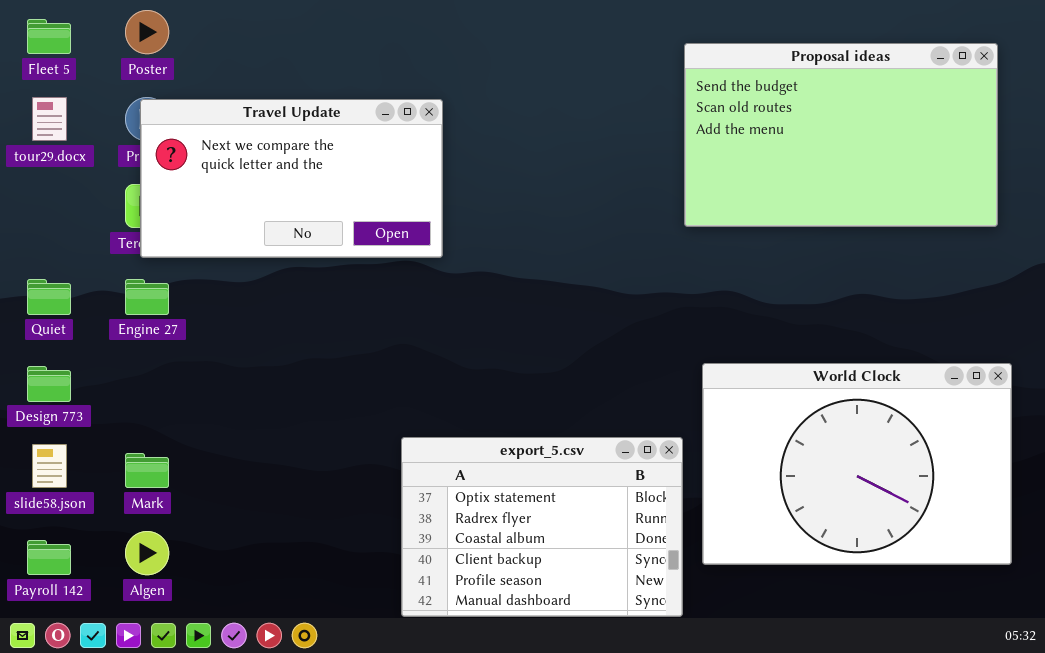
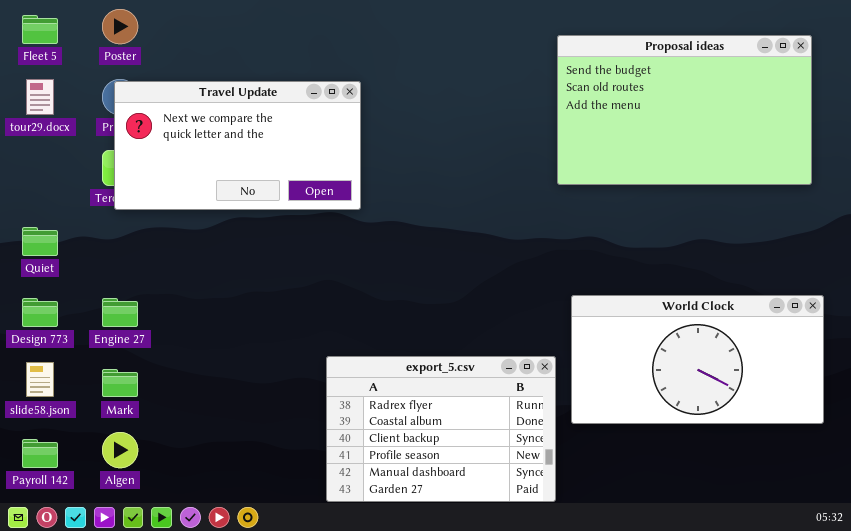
Engine 27: [125,279,169,315] -> [102,298,138,327], moved
World Clock: [702,363,1012,565] -> [571,295,824,424], resized
export_5.csv: [401,437,683,617] -> [326,356,556,502], scrolled down 1 row

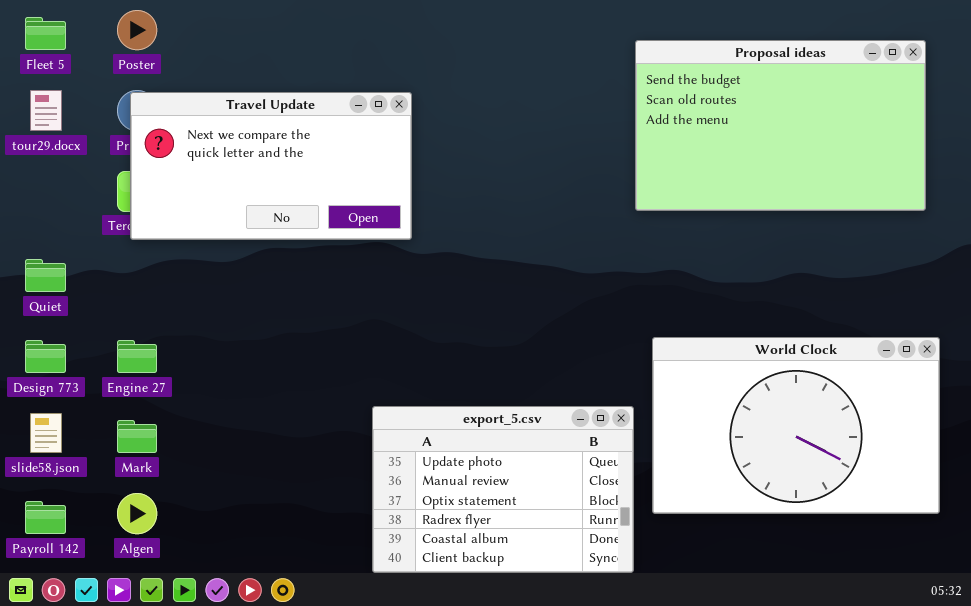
World Clock: [571,295,824,424] -> [652,337,940,514], resized
export_5.csv: [326,356,556,502] -> [372,406,634,573], scrolled up 3 rows

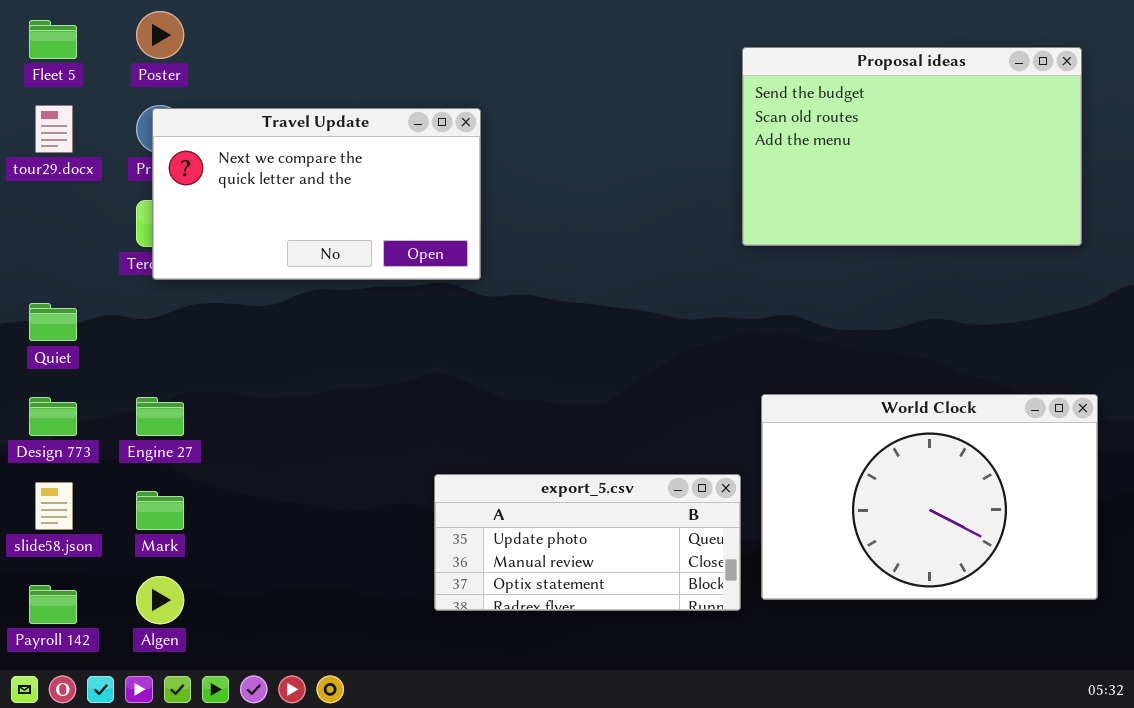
export_5.csv: [372,406,634,573] -> [434,474,741,611], resized

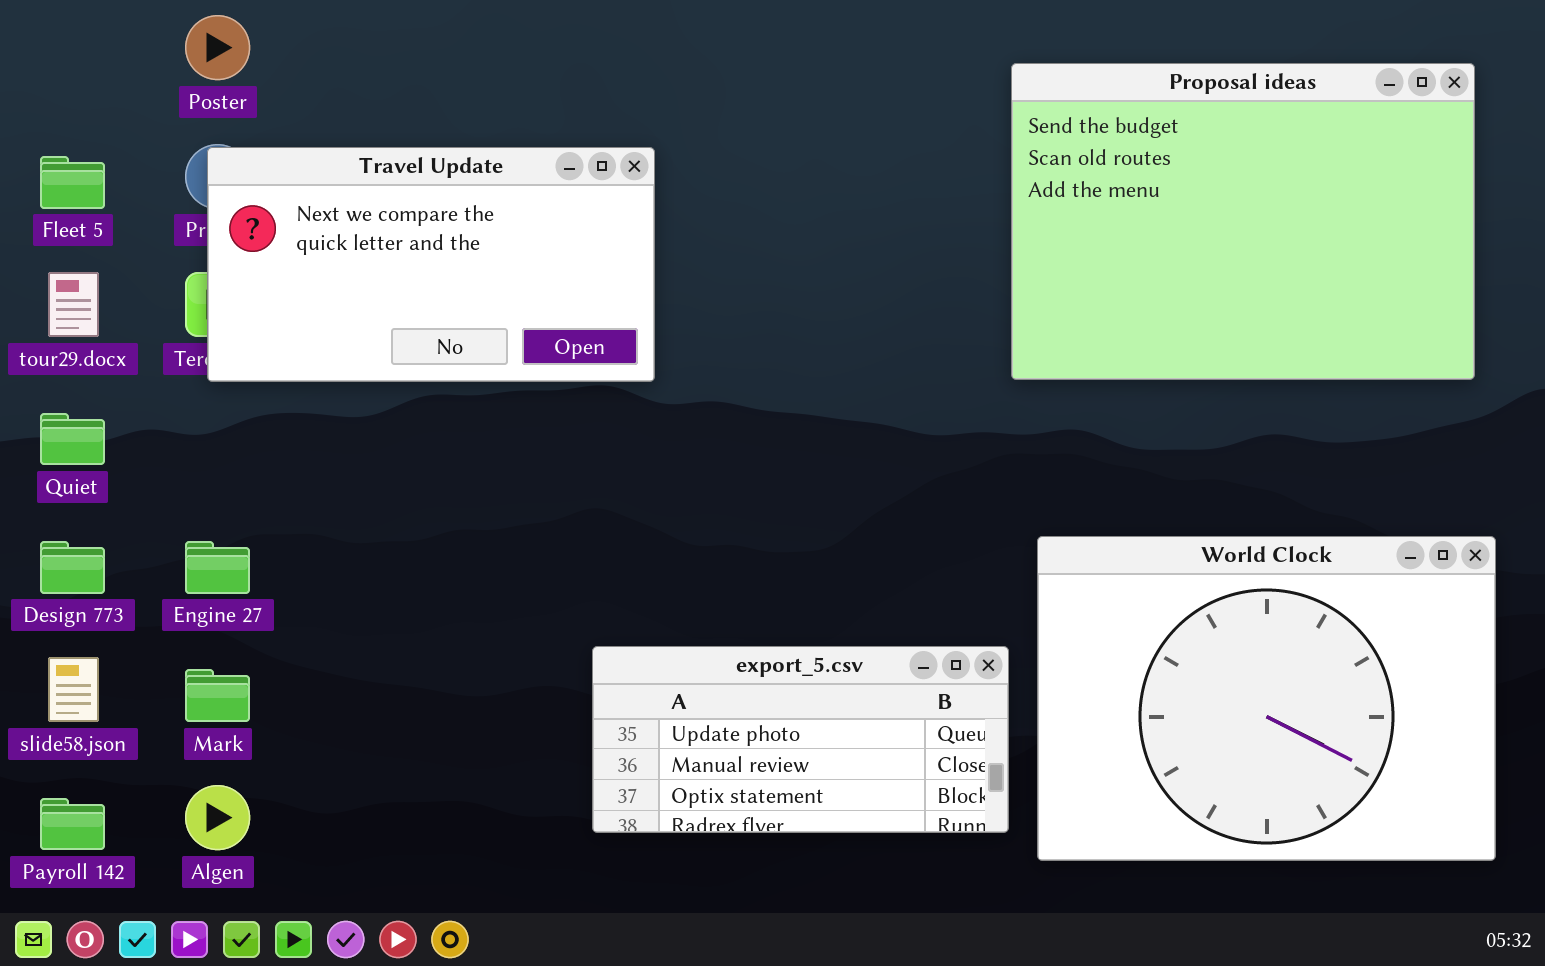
Fleet 5: [29,20,77,59] -> [40,156,105,209], moved
Proposal ideas: [742,47,1082,246] -> [1011,63,1475,380], resized
tour29.docx: [35,105,73,153] -> [48,272,99,337], moved
World Clock: [761,394,1098,600] -> [1037,536,1496,861], resized

